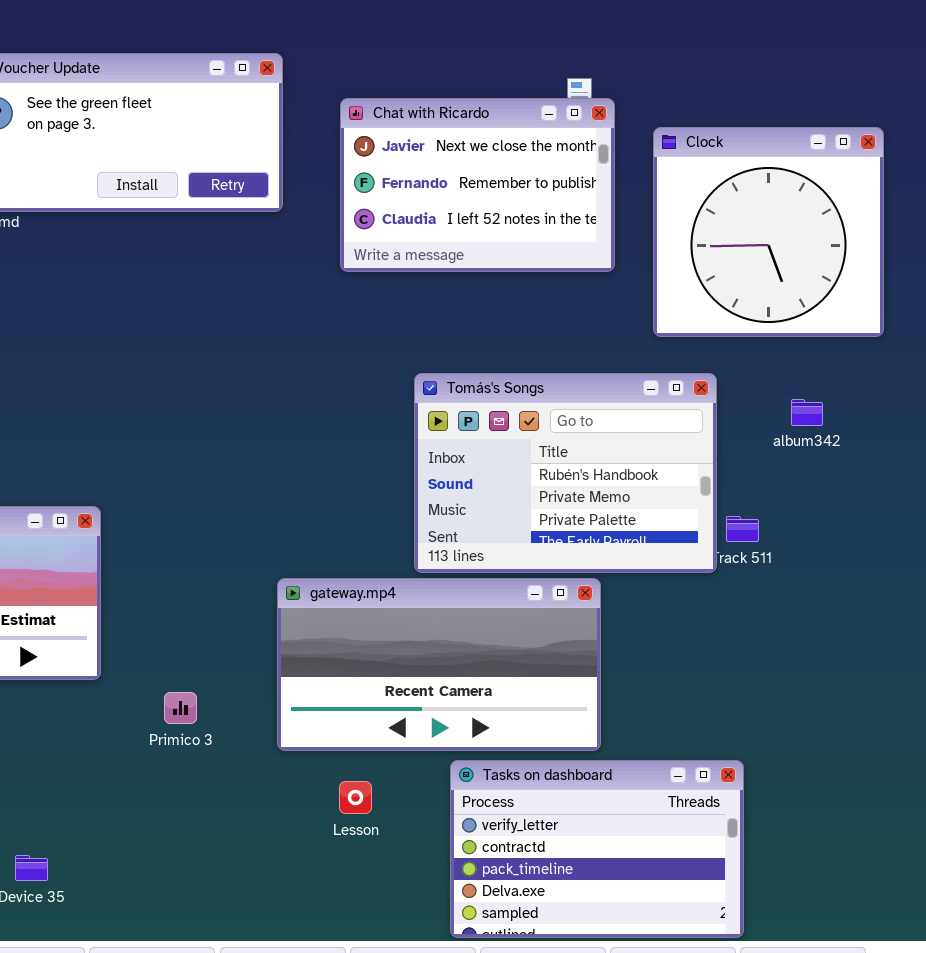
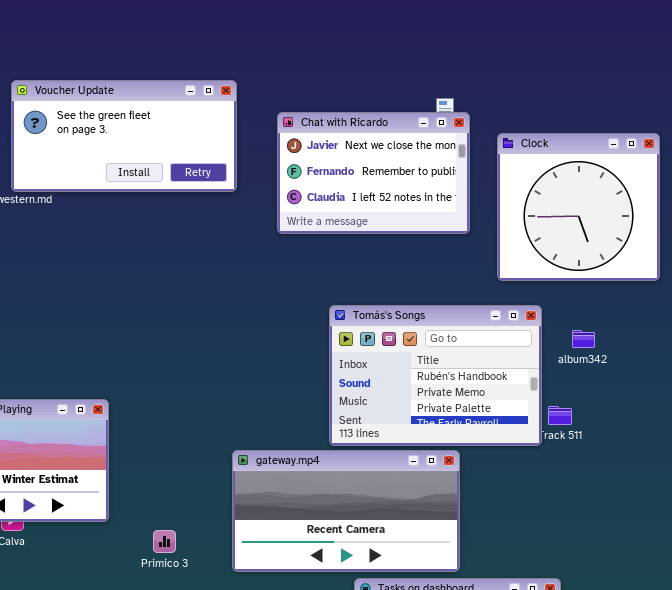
album342: [791,399,823,426] -> [572,330,595,348], moved

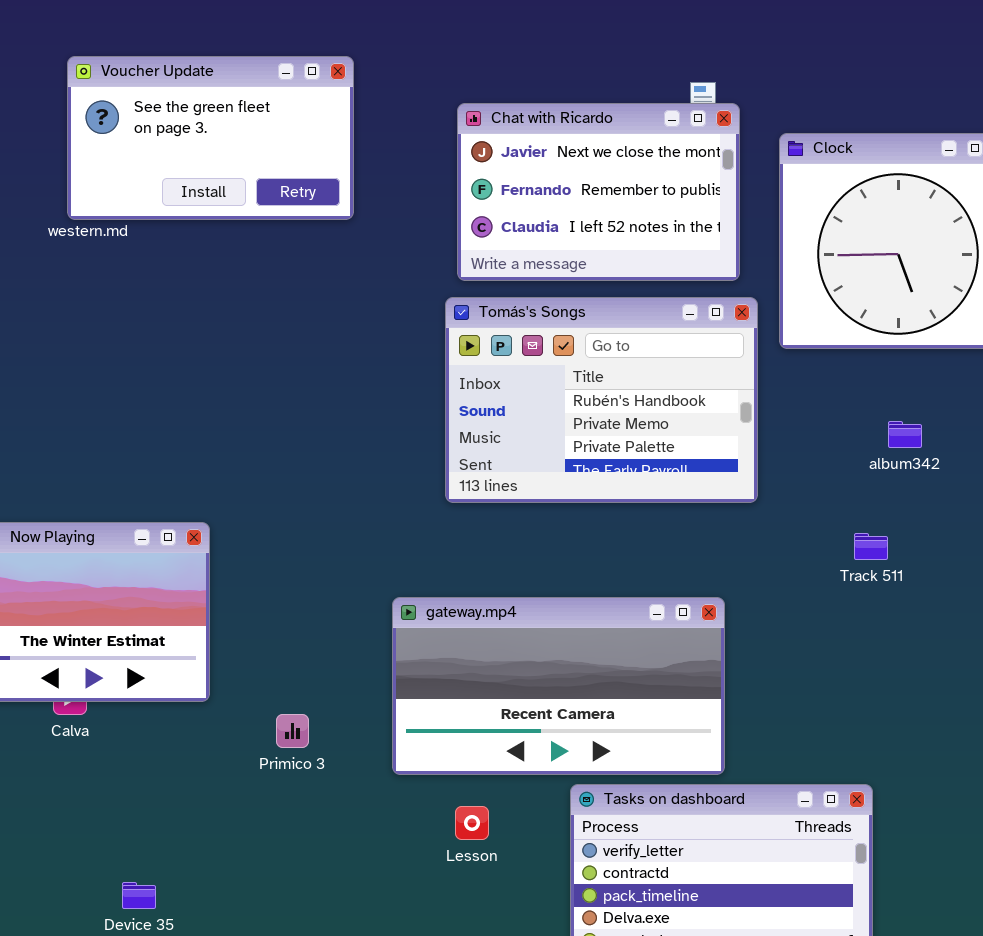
Voucher Update: [11,80,237,192] -> [67,56,354,220], resized
Tomás's Songs: [329,305,542,446] -> [445,297,758,503], moved

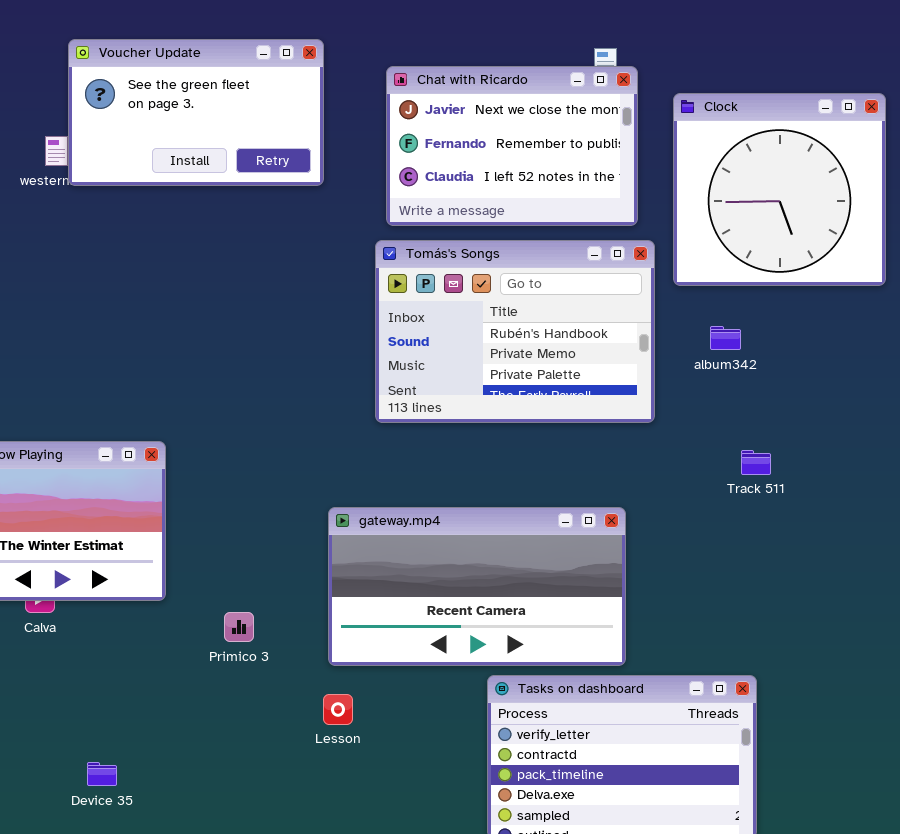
Voucher Update: [67,56,354,220] -> [68,39,324,186], moved
album342: [888,421,922,448] -> [710,326,741,350], moved
Lesson: [455,806,489,840] -> [323,694,353,725], moved

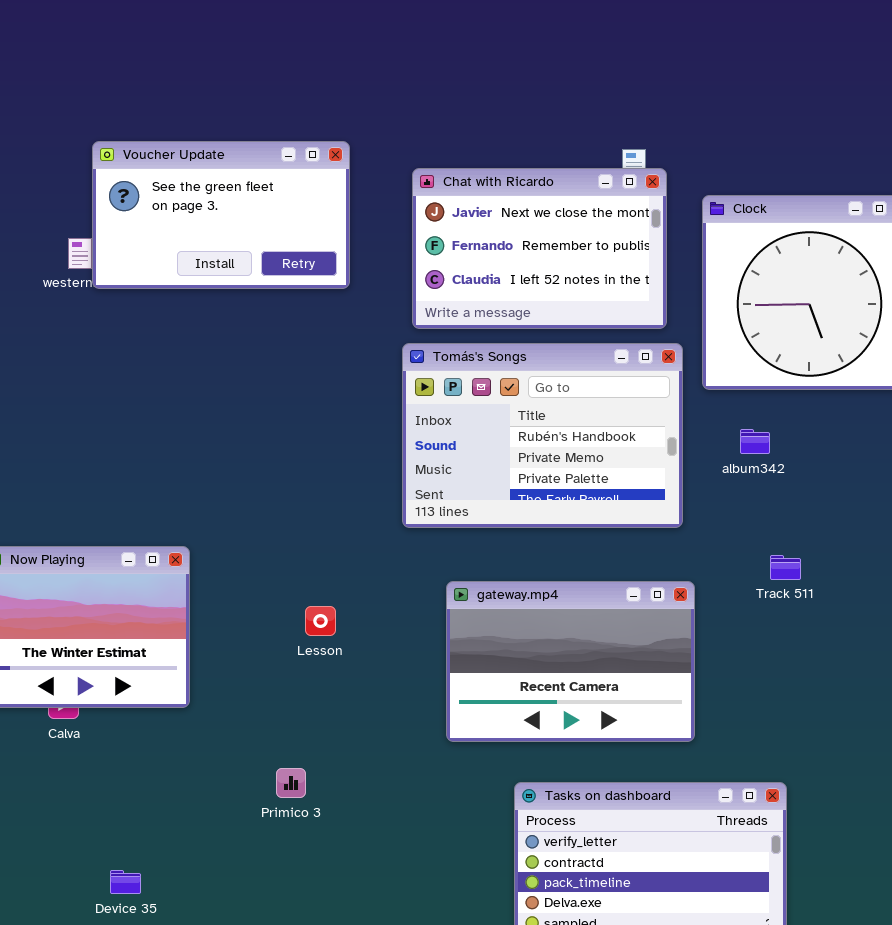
gateway.mp4: [328,507,626,666] -> [446,581,695,742], moved, resized
Primico 3: [224,612,254,642] -> [276,768,306,798], moved
Lesson: [323,694,353,725] -> [305,606,336,636], moved

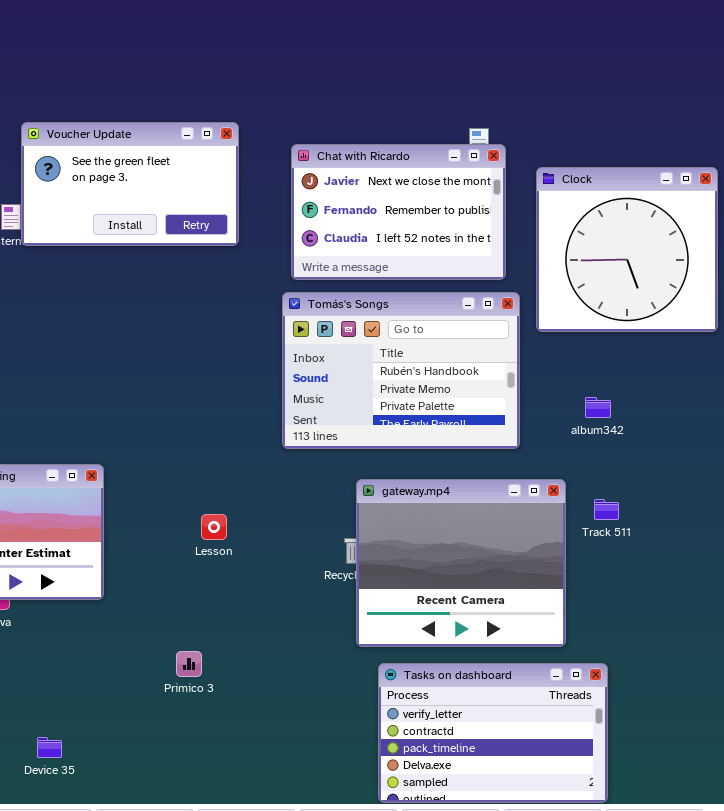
album342: [740,429,770,454] -> [585,397,611,418], moved
Track 511: [770,555,801,580] -> [594,499,619,520], moved
gateway.mp4: [446,581,695,742] -> [356,479,566,647], moved, resized

